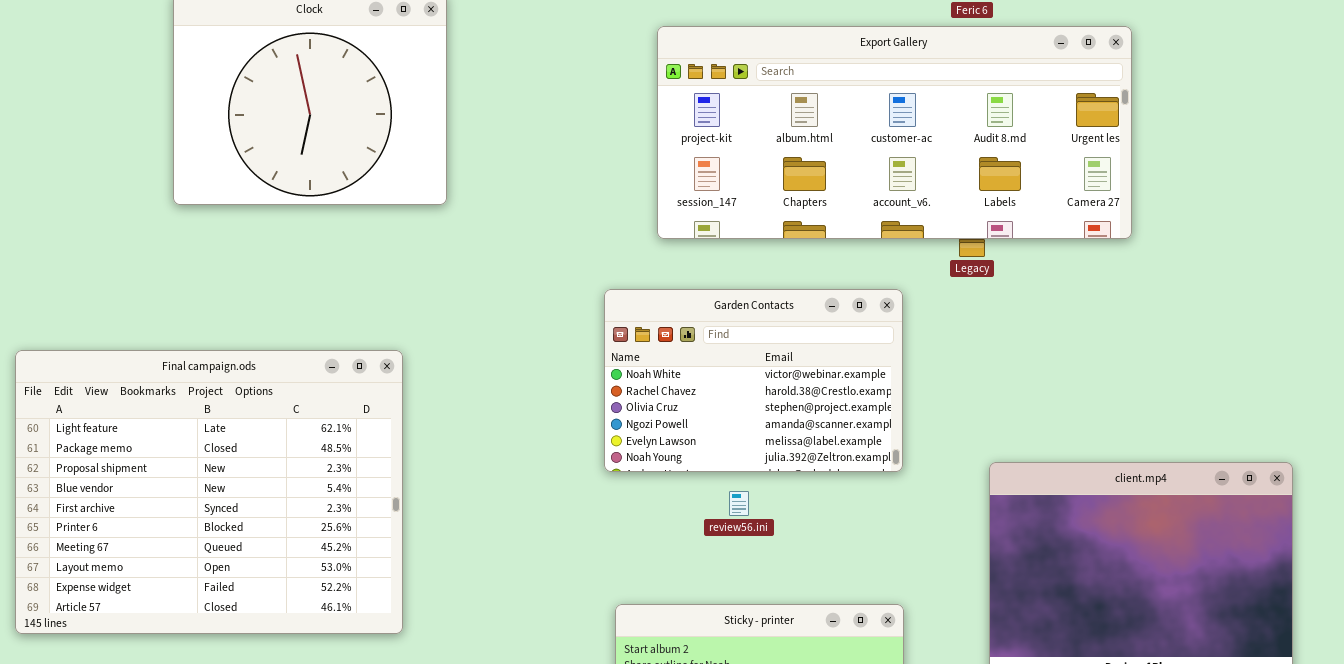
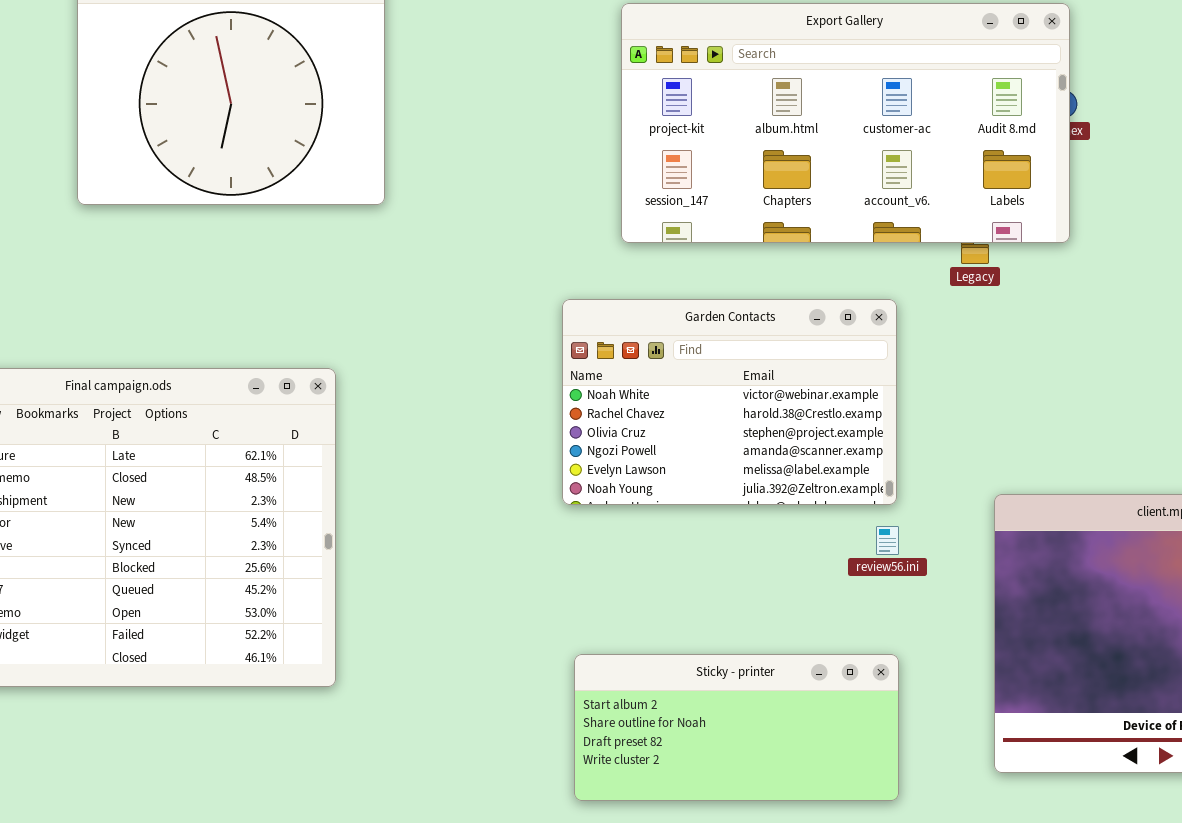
Export Gallery: [657,26,1132,239] -> [621,3,1070,243], resized
review56.ini: [729,491,749,516] -> [876,526,899,555], moved

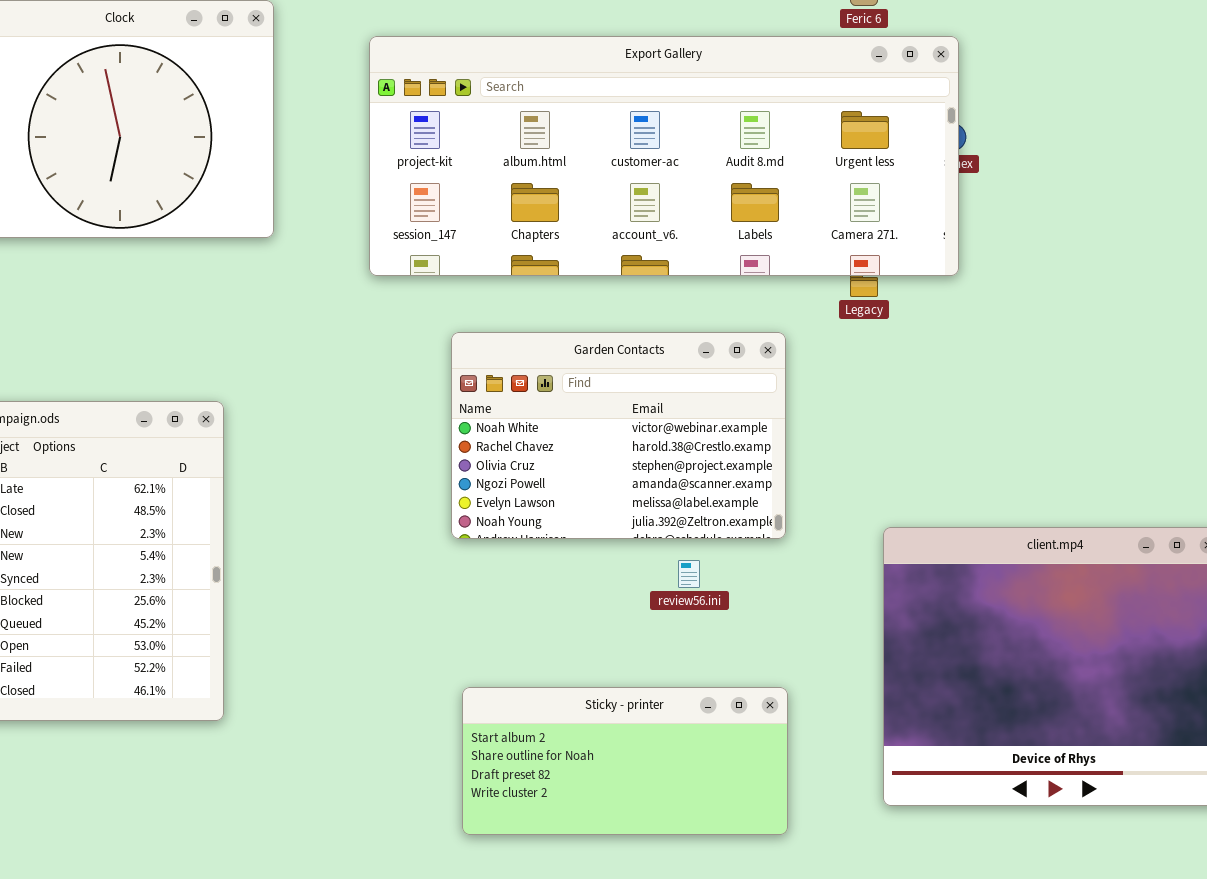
Export Gallery: [621,3,1070,243] -> [369,36,959,276], resized
review56.ini: [876,526,899,555] -> [678,560,700,588], moved

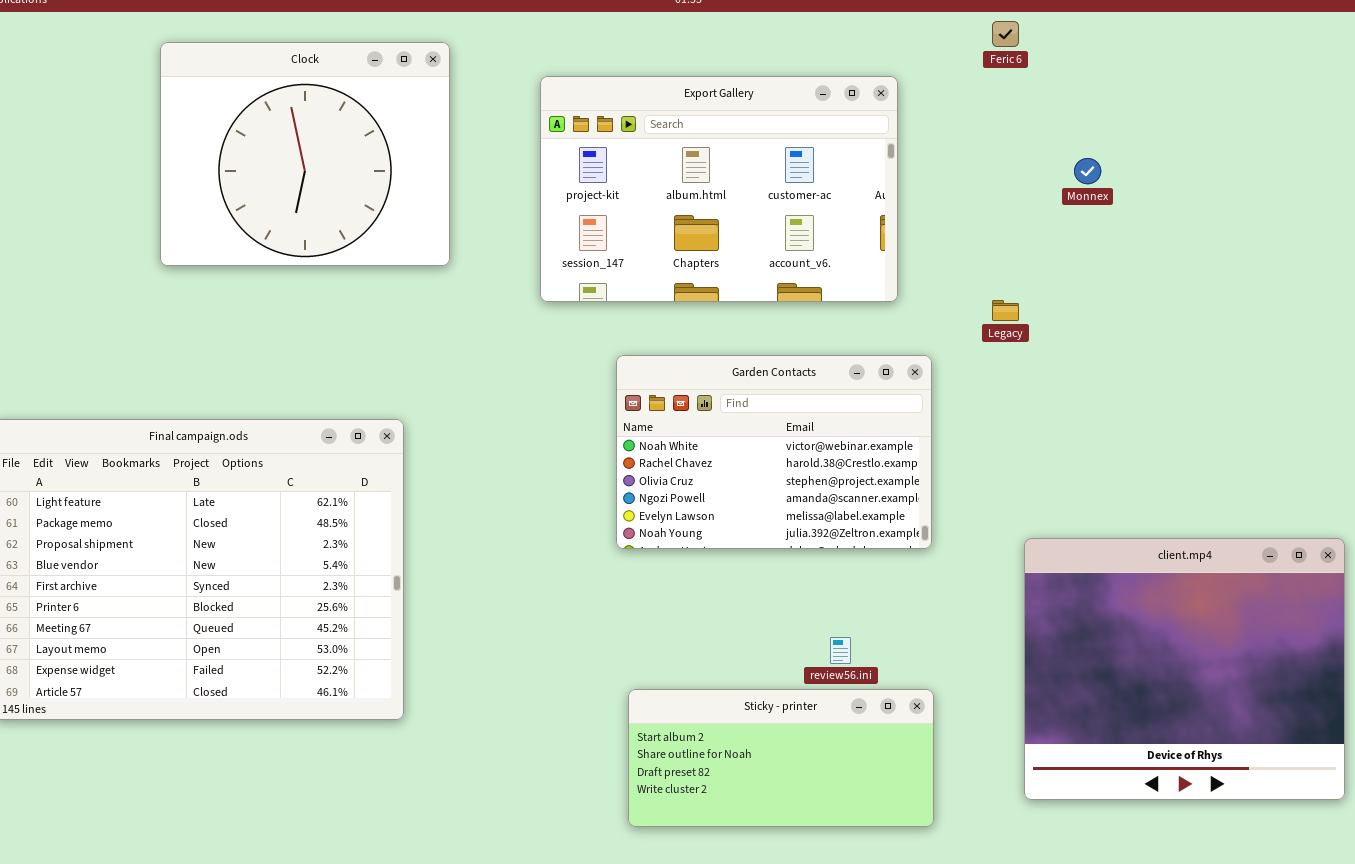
Export Gallery: [369,36,959,276] -> [540,76,898,302], resized
review56.ini: [678,560,700,588] -> [830,637,851,664], moved

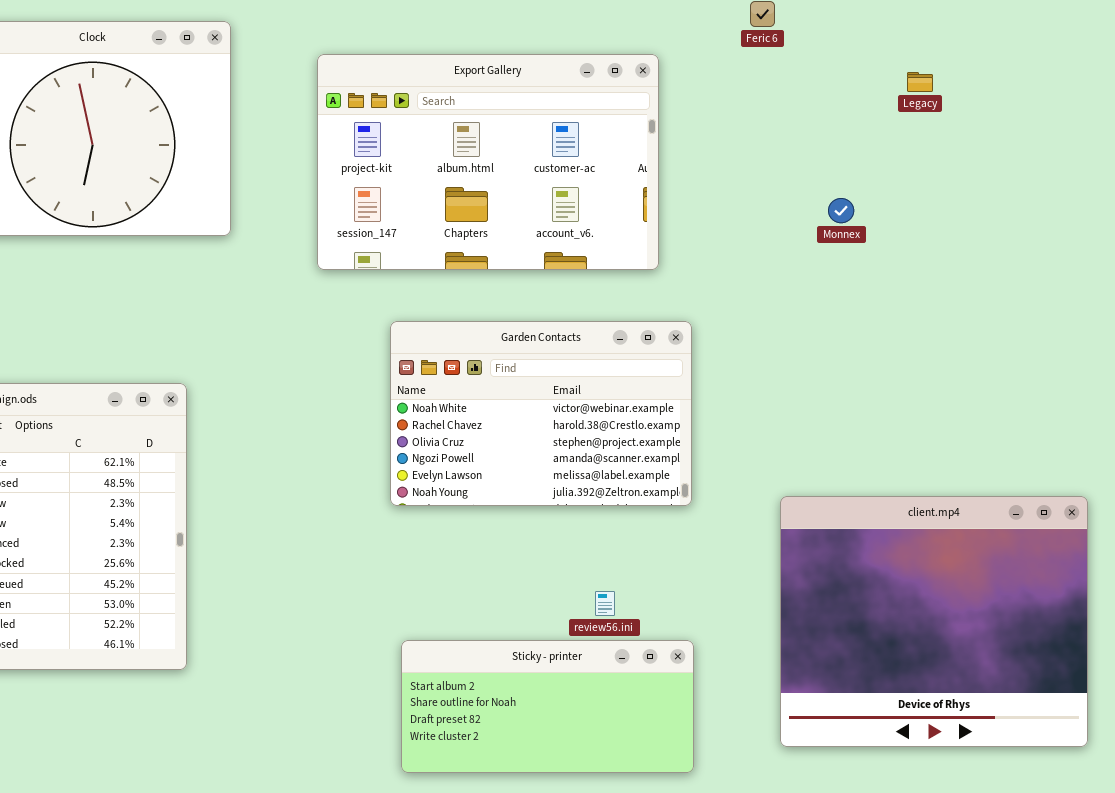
Monnex: [1074,158,1101,184] -> [828,198,854,223], moved
Legacy: [992,300,1019,321] -> [907,72,933,92], moved

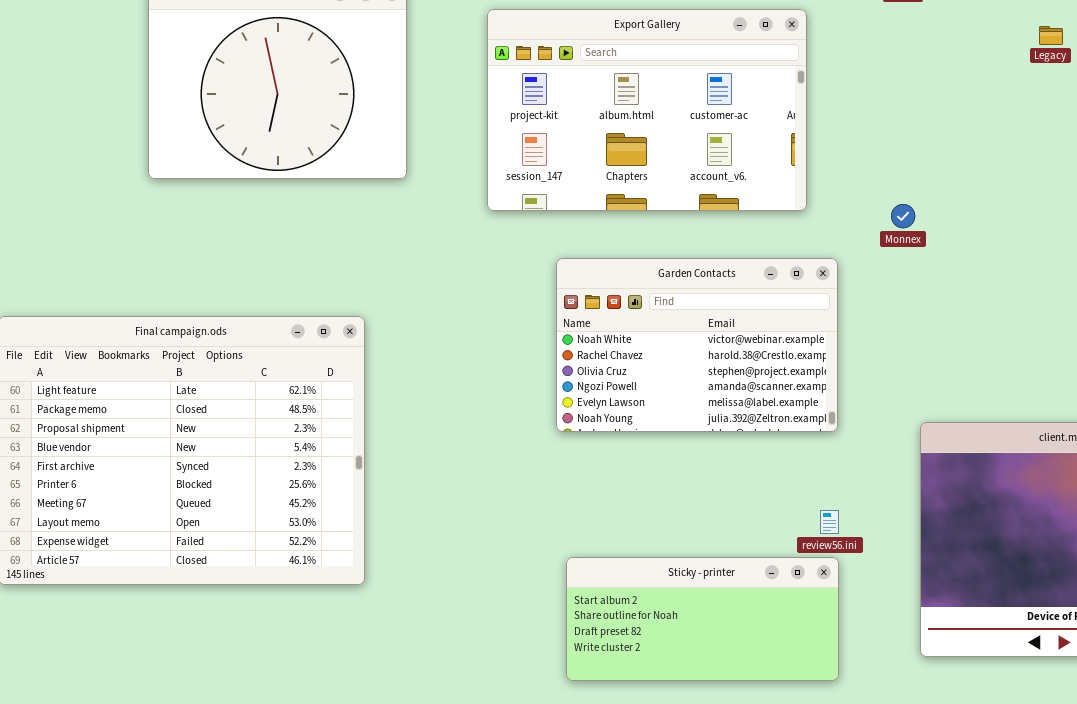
Monnex: [828,198,854,223] -> [891,204,915,228], moved
review56.ini: [595,591,615,616] -> [820,510,839,534], moved

